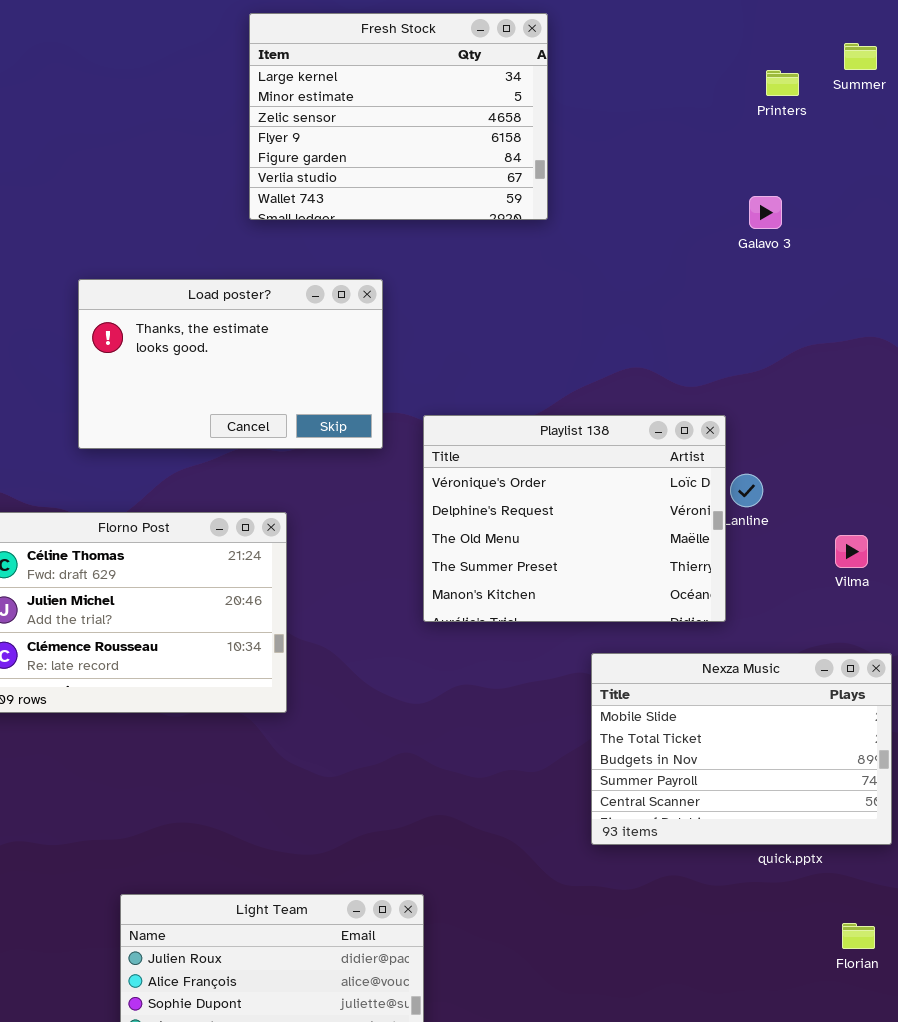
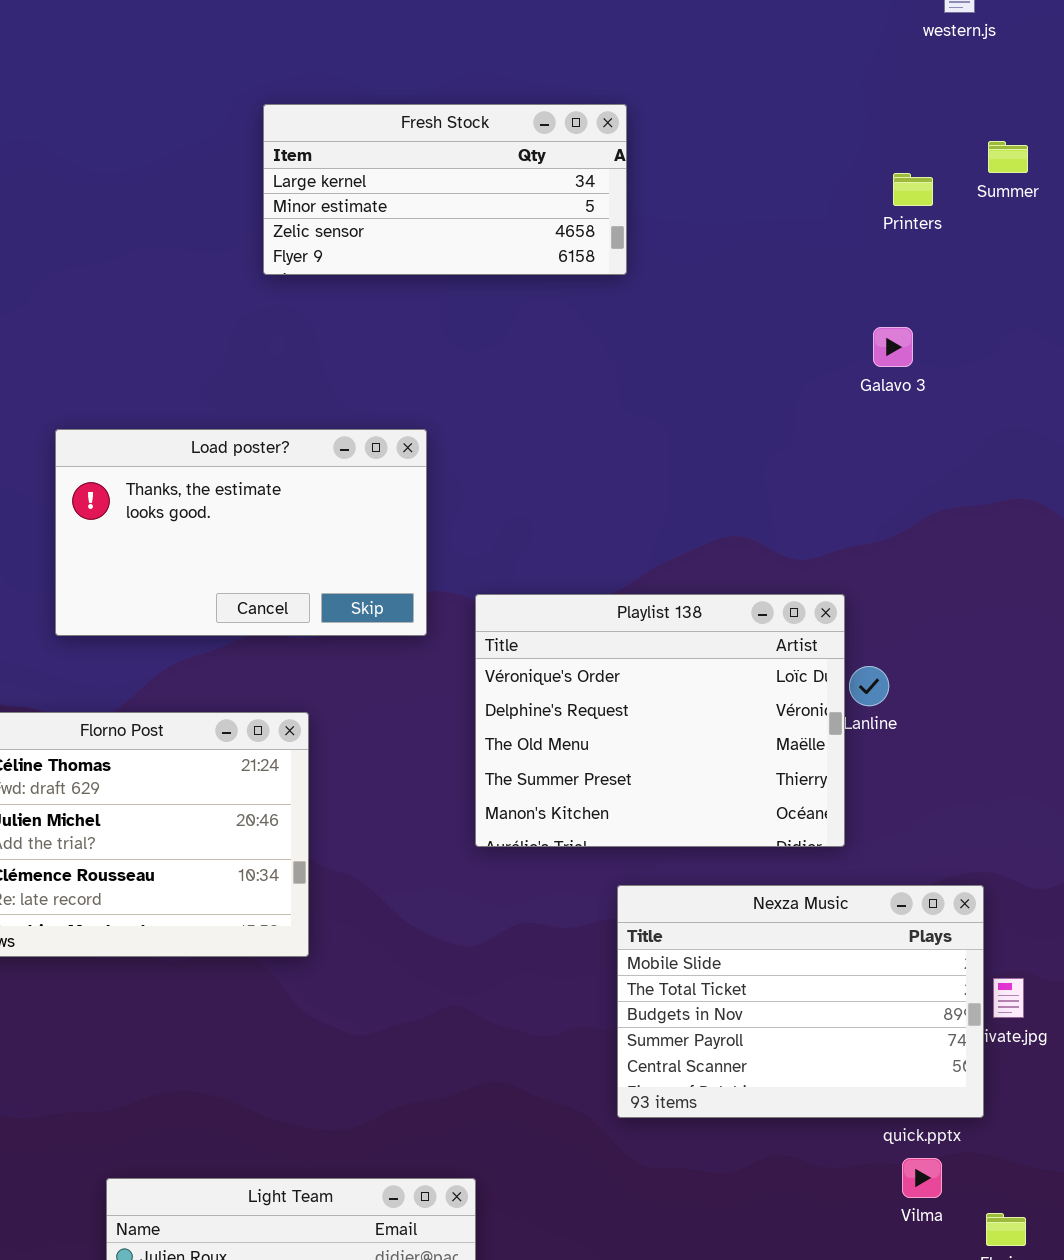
Fresh Stock: [249,13,548,220] -> [263,104,627,275], resized
Vilma: [835,535,868,568] -> [902,1158,942,1198], moved
Nexza Music: [591,653,892,845] -> [617,885,984,1118], moved

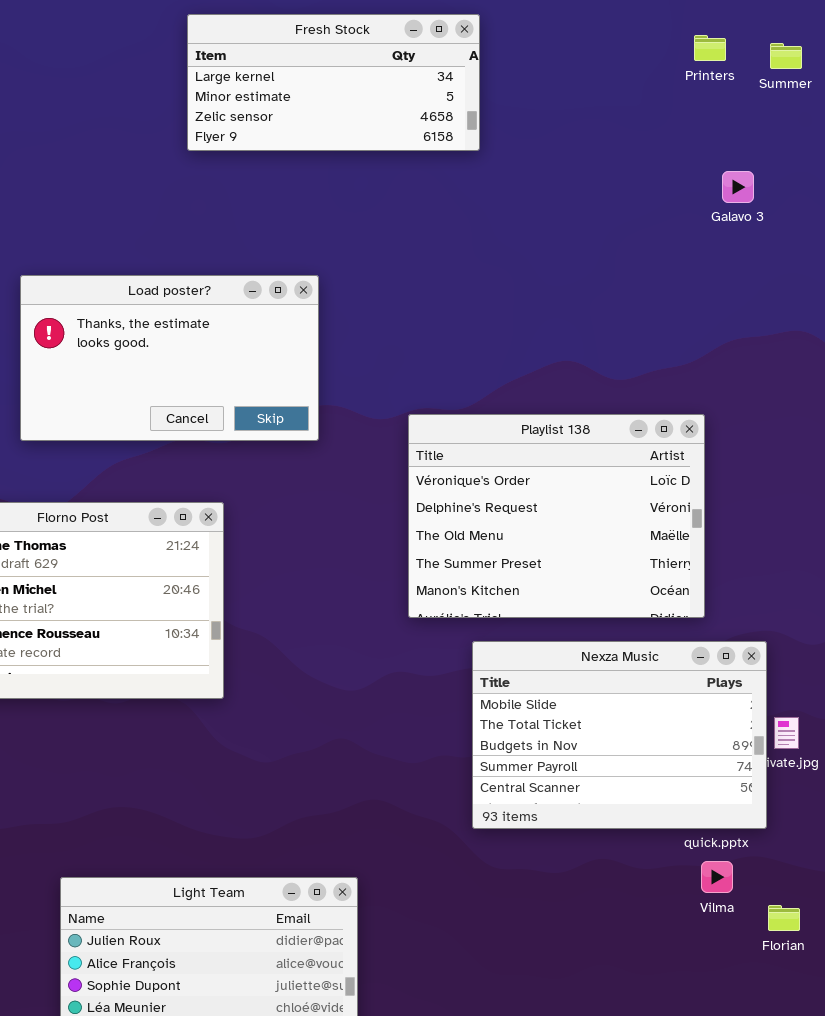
Printers: [893,173,933,206] -> [694,35,726,61], moved
Galavo 3: [873,327,913,367] -> [722,171,754,203], moved
Playlist 138: [475,594,845,847] -> [408,414,705,618], moved

